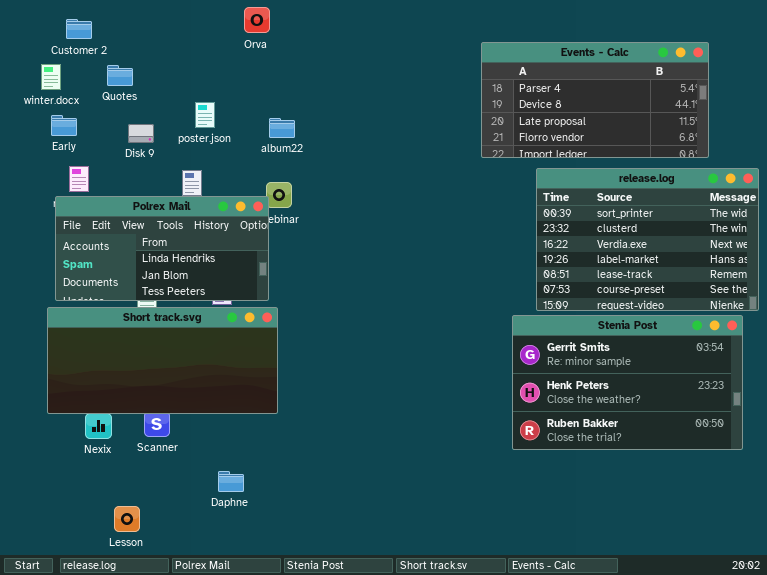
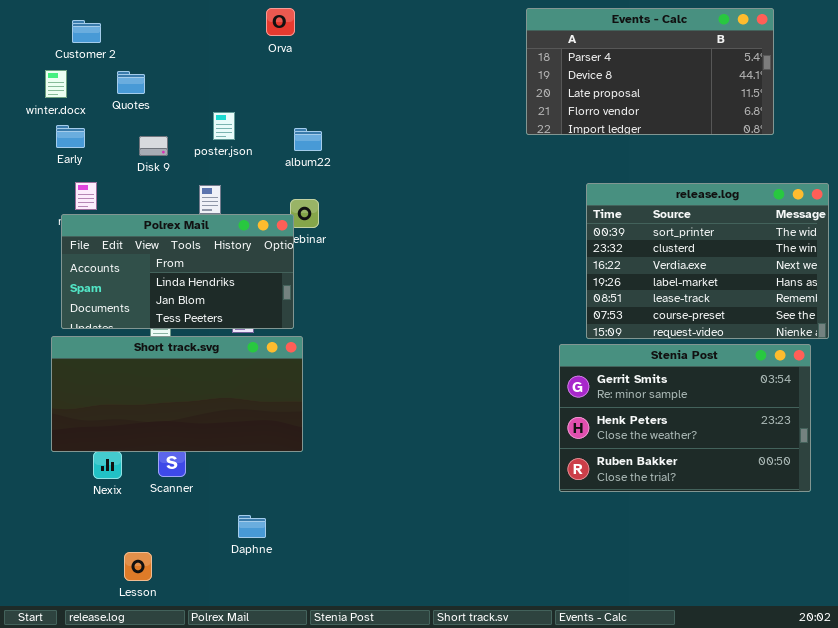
Events - Calc: [481,42,709,158] -> [526,8,774,135], moved

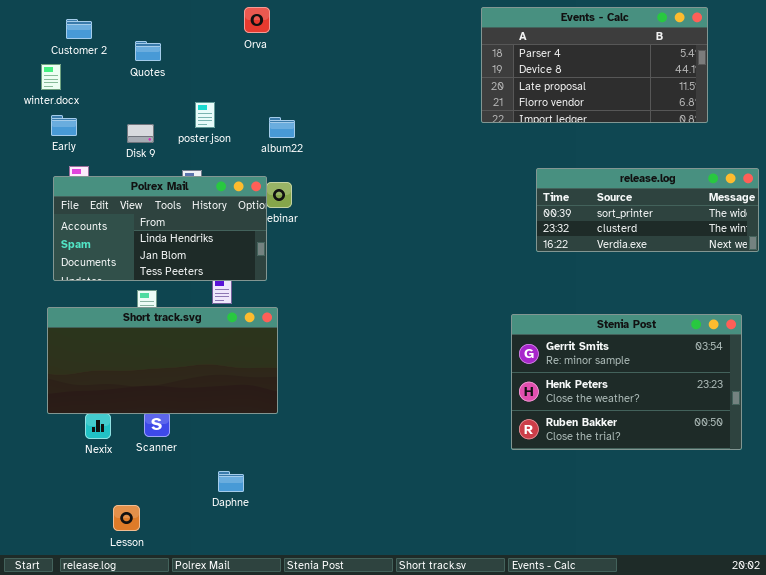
Quotes: [117,71,145,94] -> [135,41,161,61], moved
release.log: [586,183,829,339] -> [536,168,759,252], resized
Polrex Mail: [61,214,294,329] -> [53,176,267,281], moved

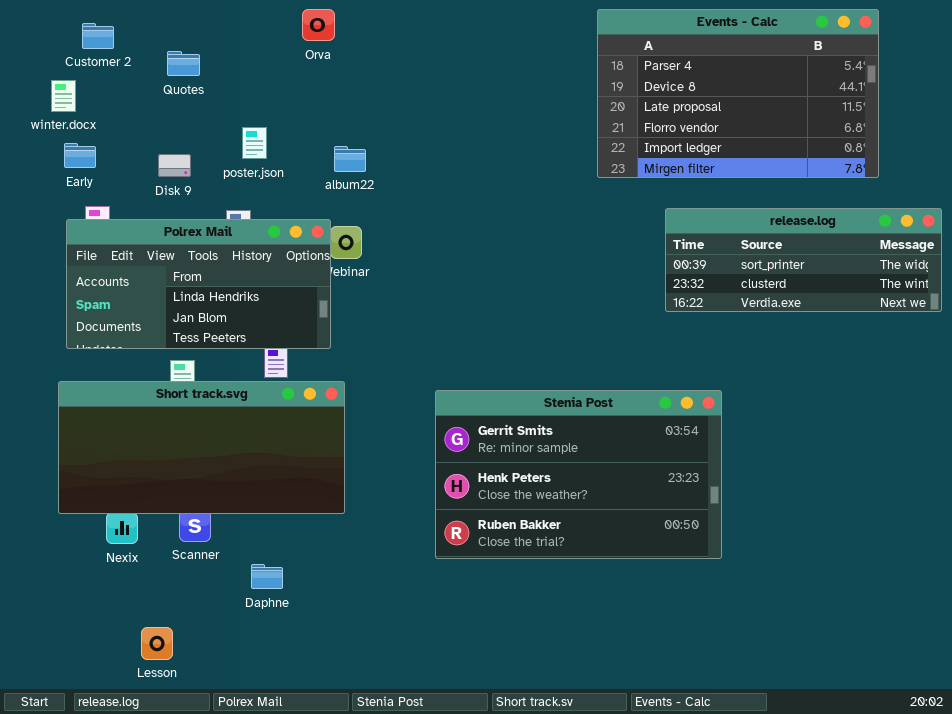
Events - Calc: [481,7,708,123] -> [597,9,879,178], resized
Stenia Post: [511,314,742,450] -> [435,390,722,559], moved
Daphne: [218,471,244,492] -> [251,564,283,589], moved

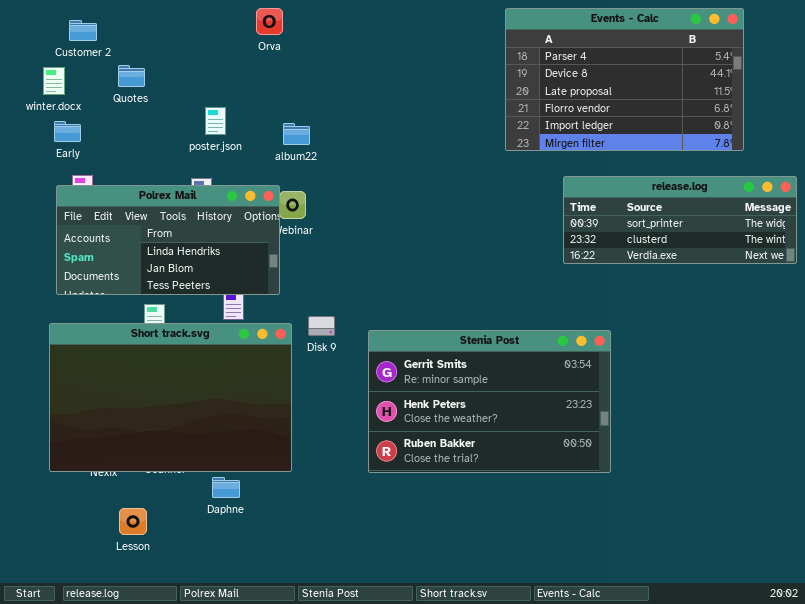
Quotes: [167,51,200,76] -> [118,65,145,87], moved
Disk 9: [158,154,191,177] -> [308,316,335,336], moved
Short track.svg: [58,381,345,514] -> [49,323,292,472], resized
Lesson: [141,627,173,660] -> [119,508,147,535], moved

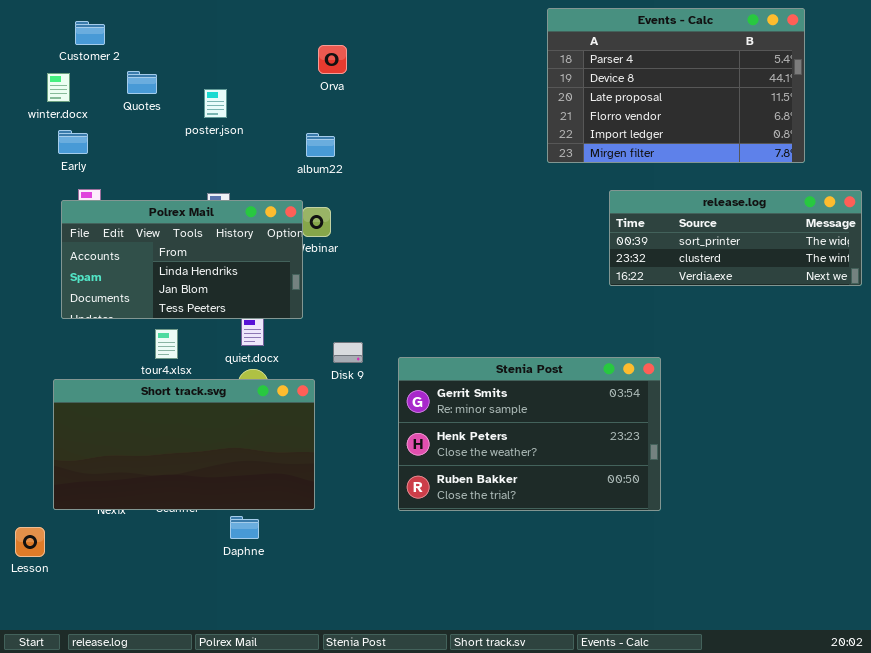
Orva: [256,8,283,35] -> [318,45,347,74], moved
poster.json: [205,107,226,135] -> [204,89,227,118], moved
Short track.svg: [49,323,292,472] -> [53,379,315,510], resized
Lesson: [119,508,147,535] -> [15,527,45,557], moved

